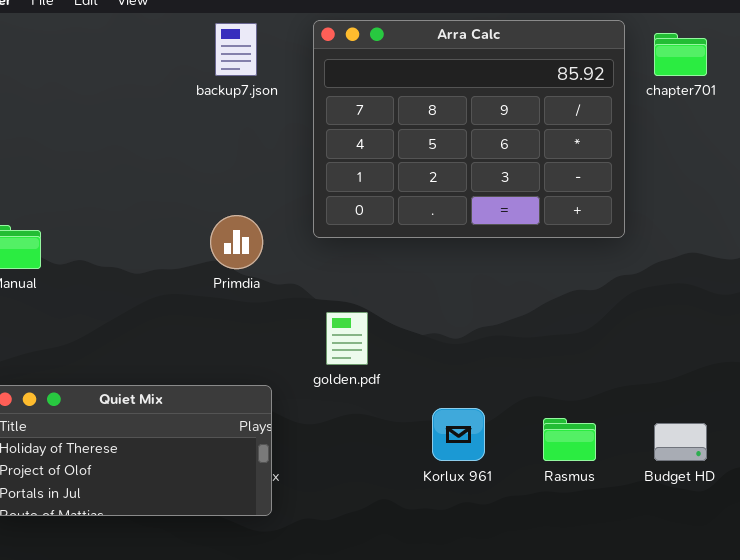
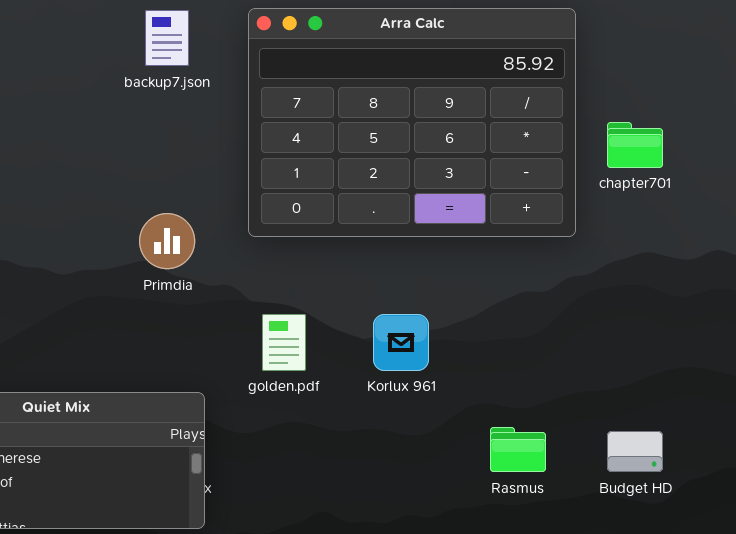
chapter701: [654,33,707,76] -> [607,122,663,168], moved
Korlux 961: [432,408,485,461] -> [373,314,429,371], moved

